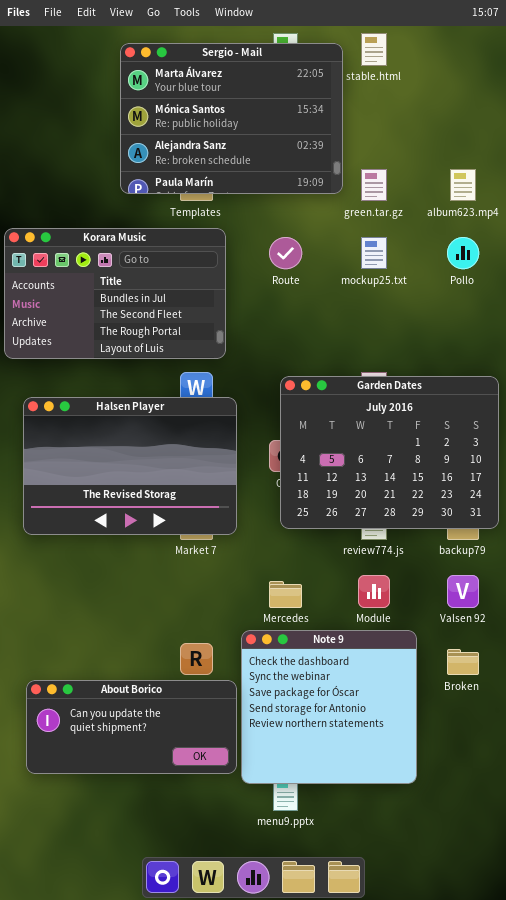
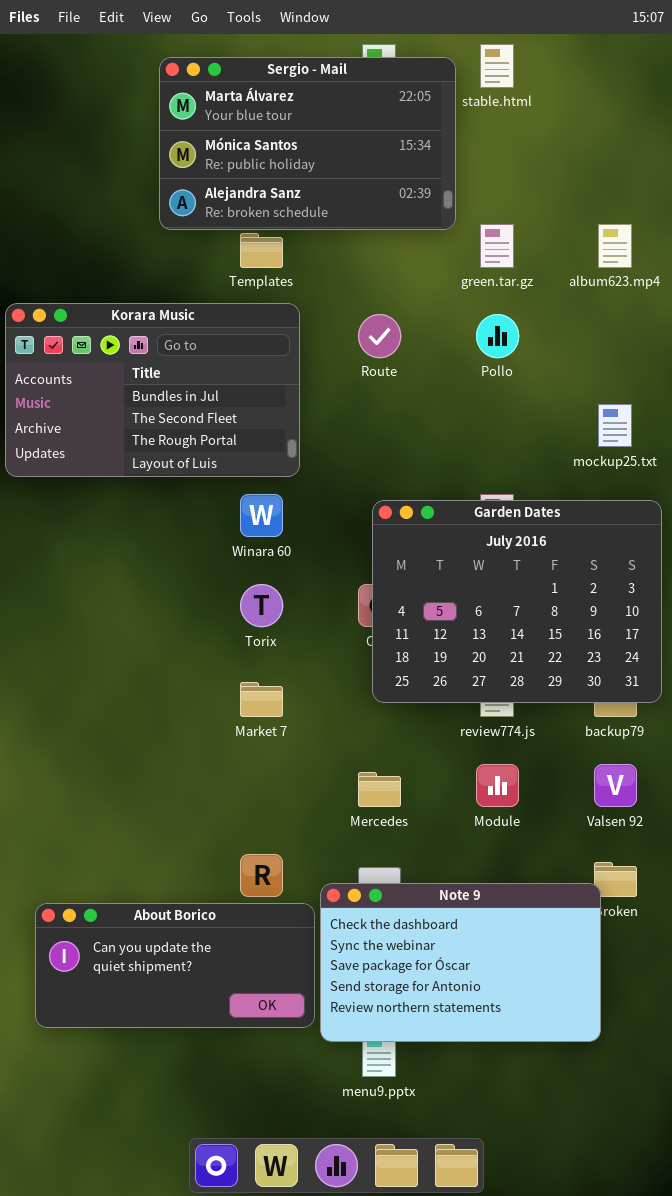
Sergio - Mail: [120,43,343,194] -> [159,57,456,230], resized
mockup25.txt: [361,237,387,269] -> [598,404,632,447], moved
Pollo: [447,237,479,269] -> [476,314,519,358], moved
Halsen Player: [23,397,237,535] -> none, closed
Note 9: [241,630,417,784] -> [320,883,601,1042], resized

